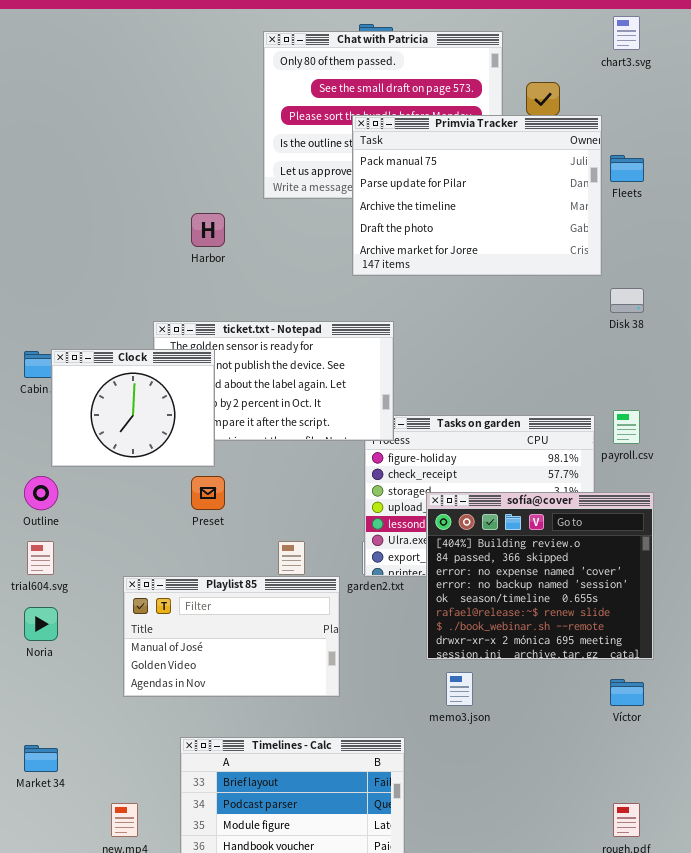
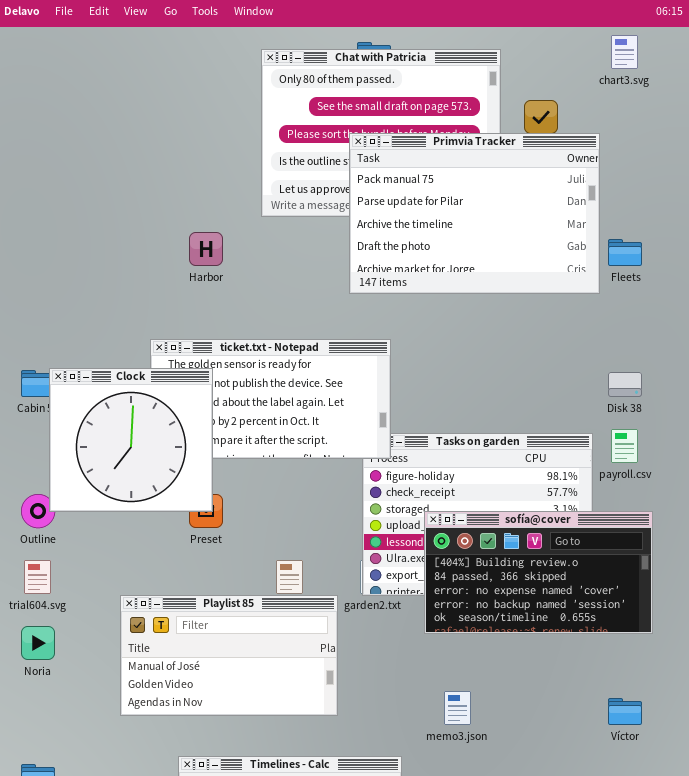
Fleets: [610,155,644,182] -> [608,239,642,266], moved
Disk 38: [610,288,644,313] -> [608,372,642,397], moved
Clock: [51,349,215,467] -> [49,368,213,512], resized
sofía@cover: [426,492,654,660] -> [424,511,653,634], resized

